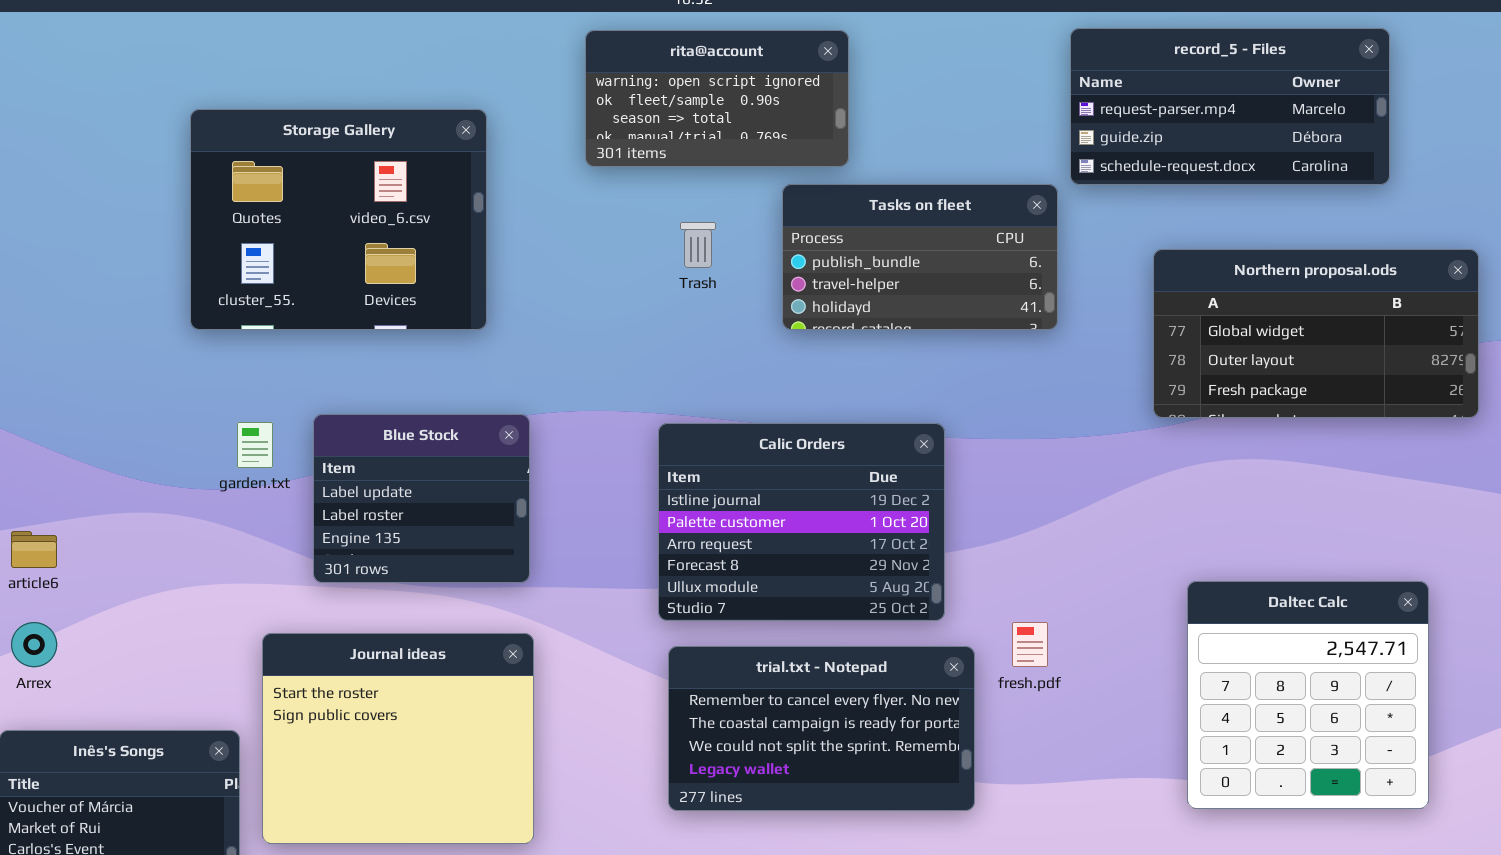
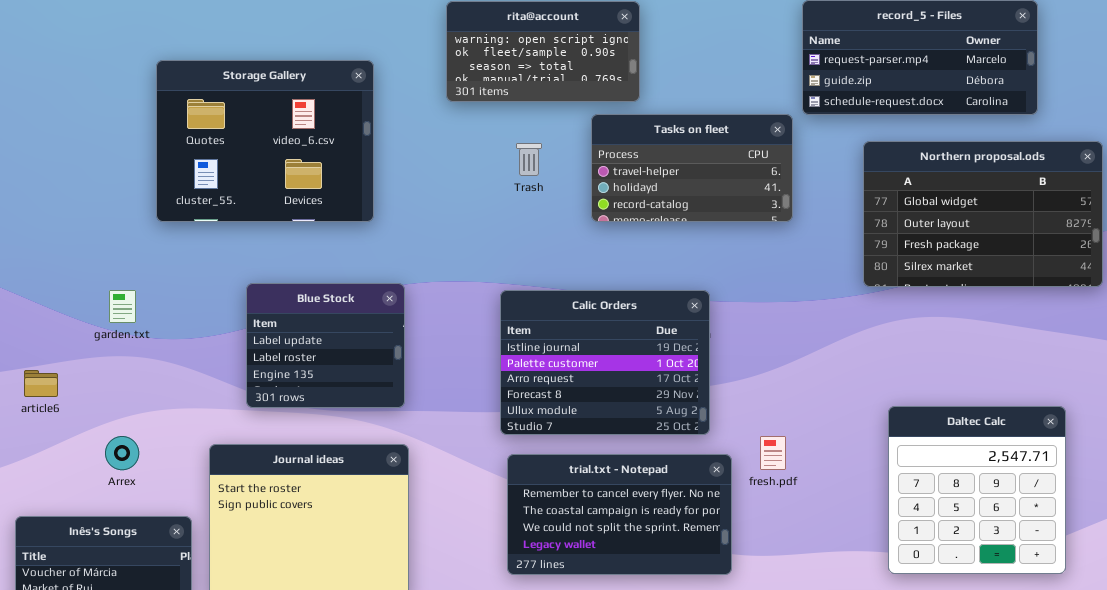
Tasks on fleet: [782,184,1058,330] -> [591,114,793,222], scrolled down 1 row
Northern proposal.ods: [1153,249,1479,418] -> [863,141,1103,287], resized
garden.txt: [237,422,273,468] -> [109,290,136,323], moved
Arrex: [11,622,57,667] -> [105,436,139,470], moved

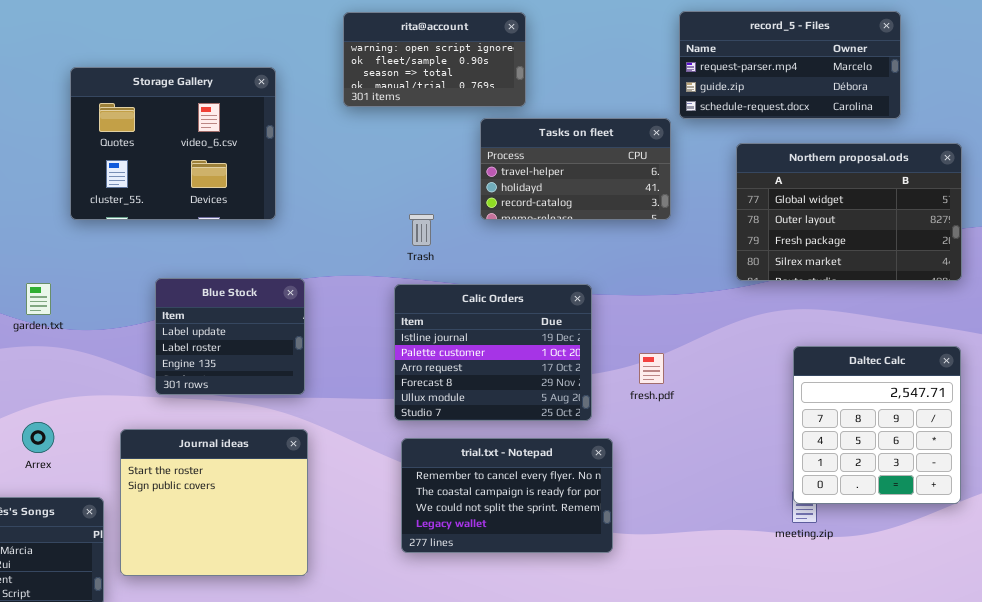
Trash: [516,143,542,176] -> [409,214,434,246], moved
Daltec Calc: [888,406,1066,574] -> [793,346,961,504], moved
fresh.pdf: [760,436,786,470] -> [639,353,664,384], moved

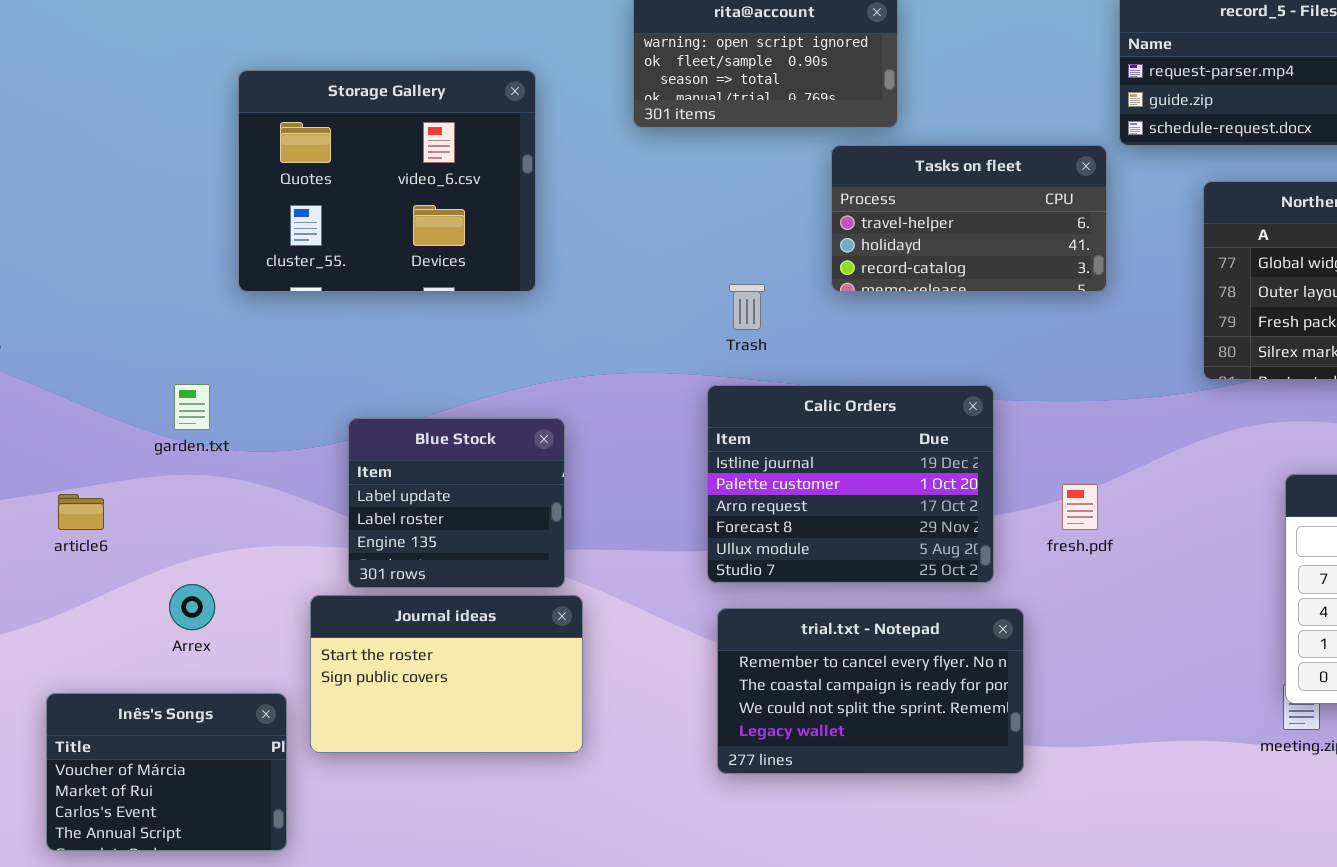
Blue Stock: [155,278,305,395] -> [348,418,565,588], moved
Journal ideas: [120,429,308,576] -> [310,595,583,753], resized

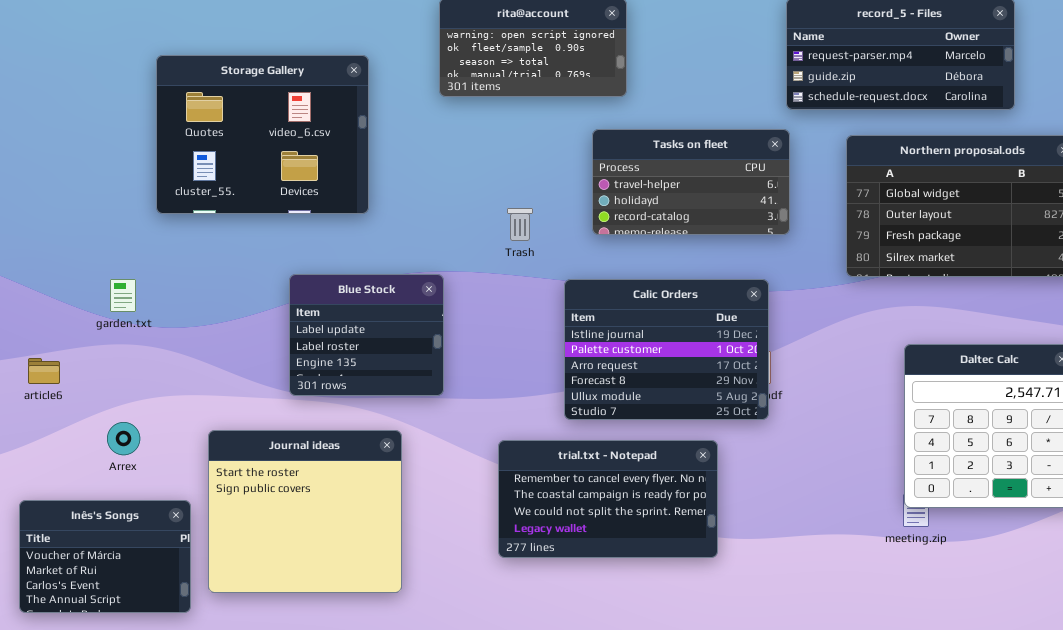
Tasks on fleet: [831,145,1107,292] -> [592,129,790,235], moved
Calic Orders: [707,385,994,583] -> [564,279,769,420], moved
Blue Stock: [348,418,565,588] -> [289,274,444,396], moved
Journal ideas: [310,595,583,753] -> [208,430,402,593], resized

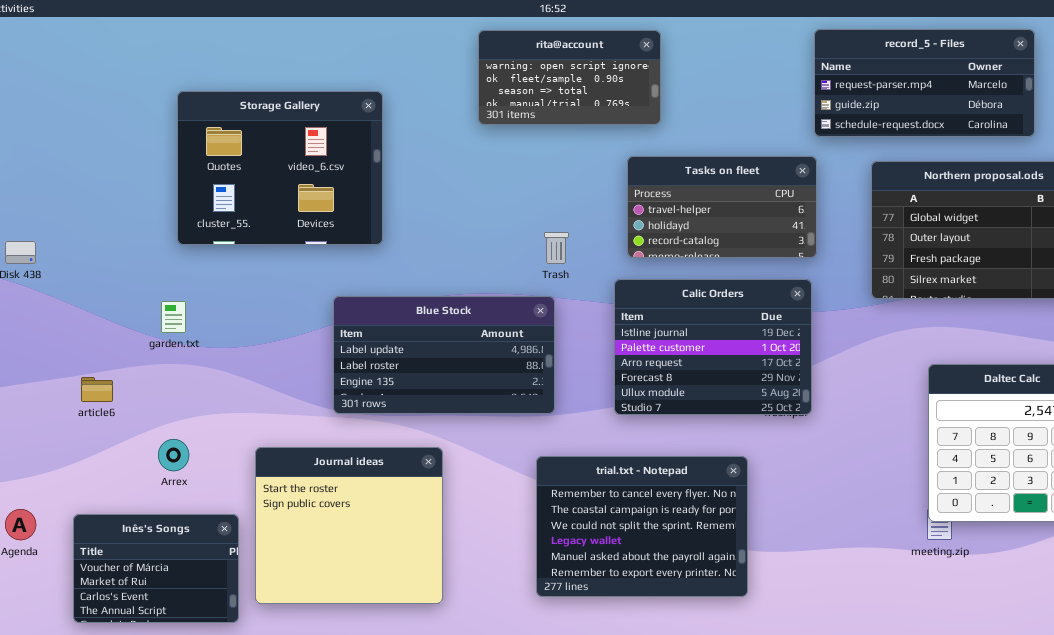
Storage Gallery: [156,55,369,214] -> [177,91,383,245], moved
Blue Stock: [289,274,444,396] -> [333,296,555,414], resized
Calic Orders: [564,279,769,420] -> [614,279,812,415], moved
trial.txt - Notepad: [498,440,718,558] -> [536,456,748,597], resized

